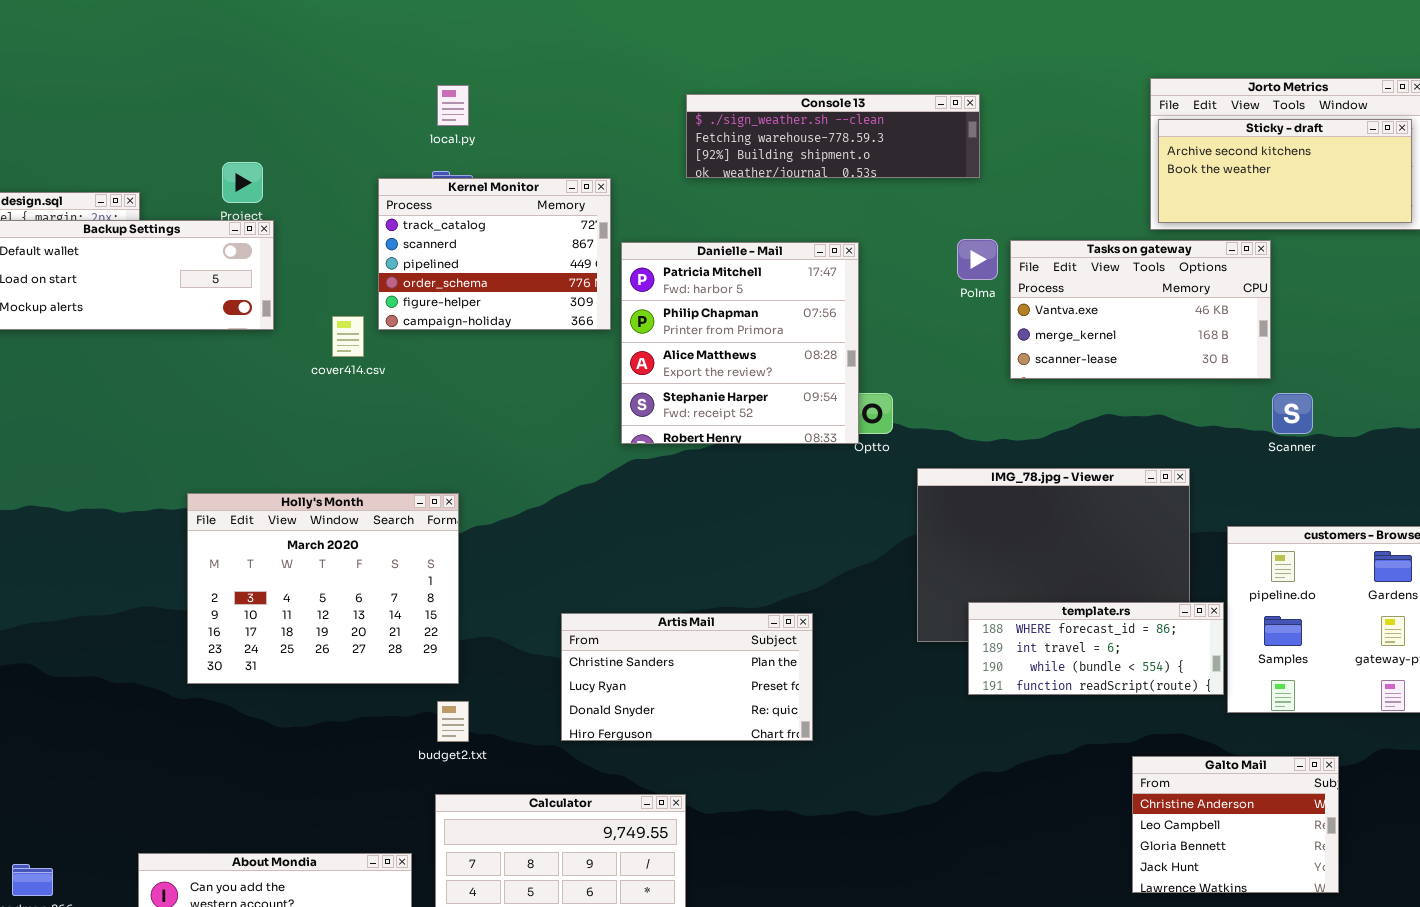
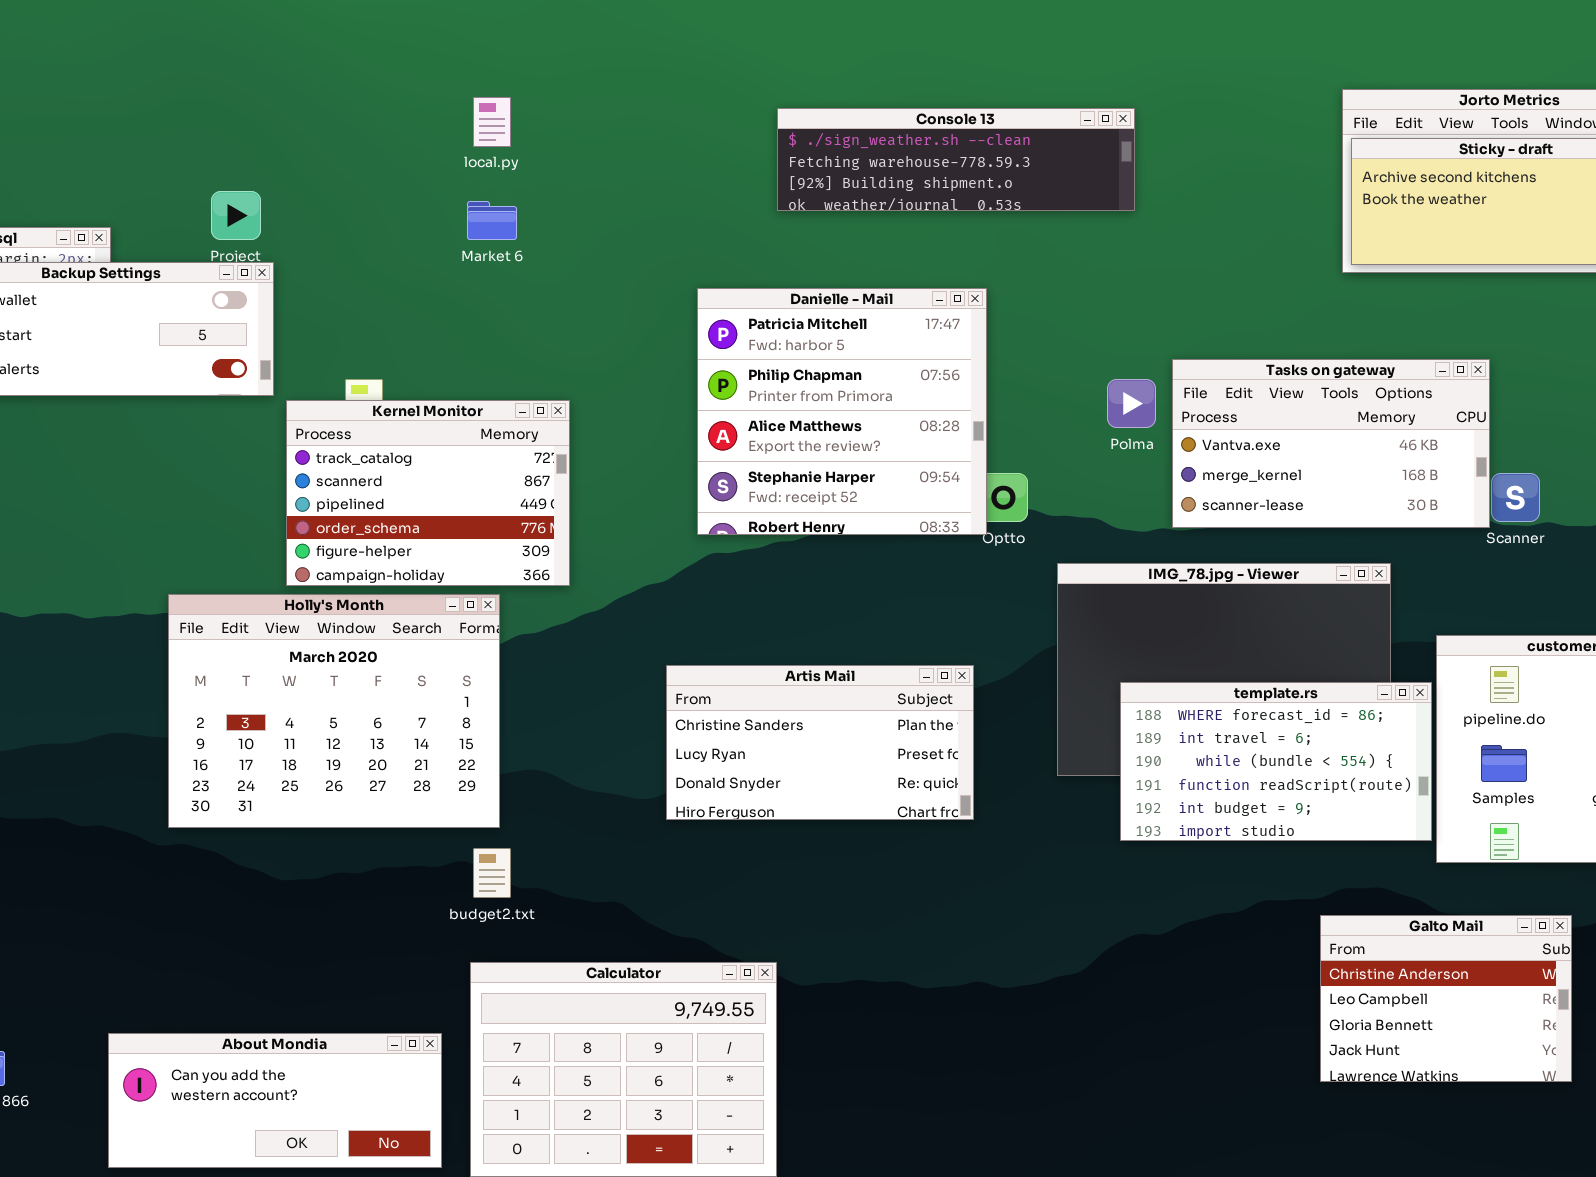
Kernel Monitor: [378,178,611,330] -> [286,400,570,586], moved
Polma: [957,239,998,280] -> [1107,379,1156,428], moved
Tasks on gateway: [1010,240,1271,379] -> [1172,359,1490,528], moved
template.rs: [968,602,1224,695] -> [1120,682,1432,841], resized
Artis Mail: [561,613,813,741] -> [666,665,974,820], moved

